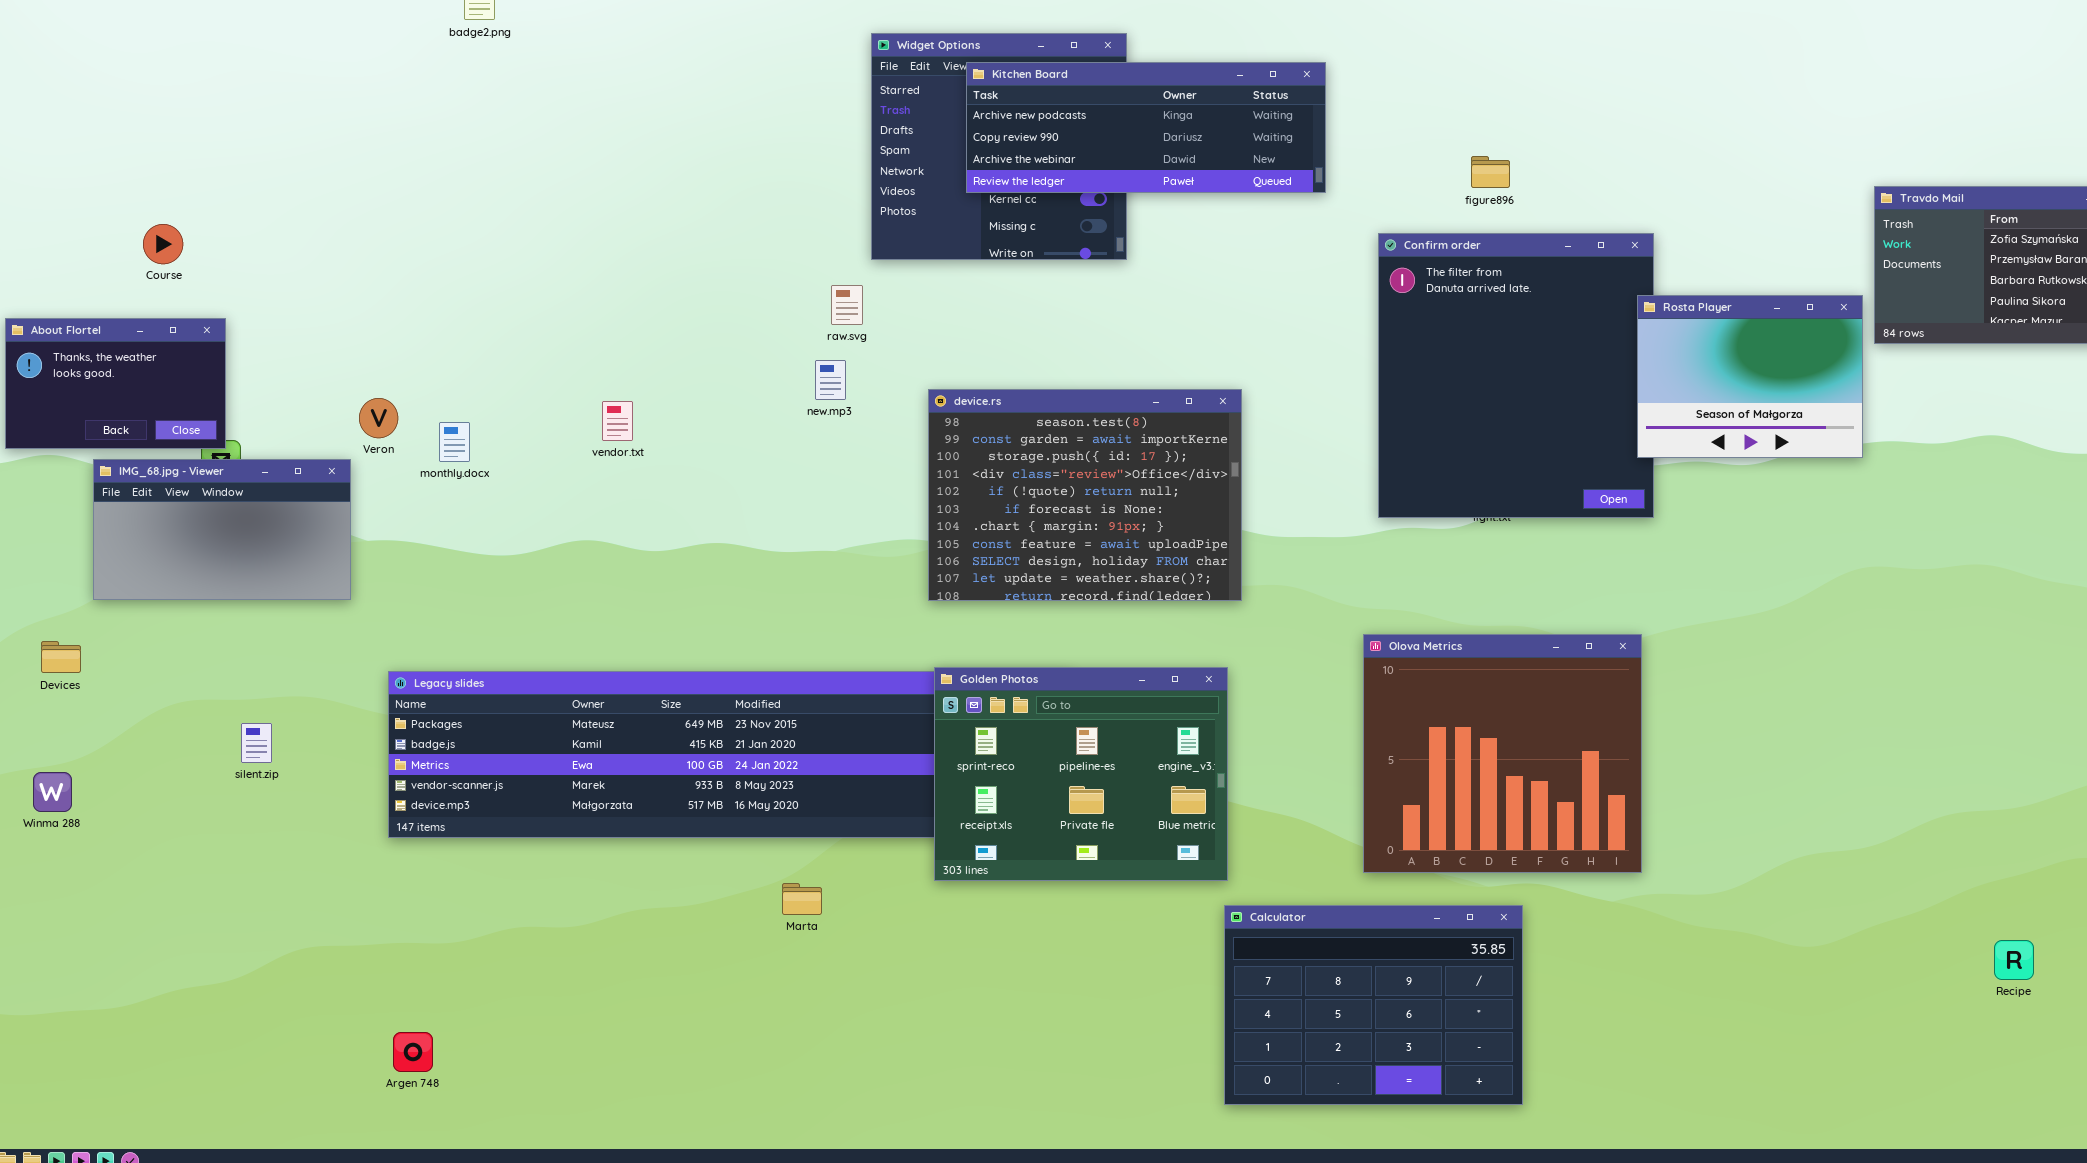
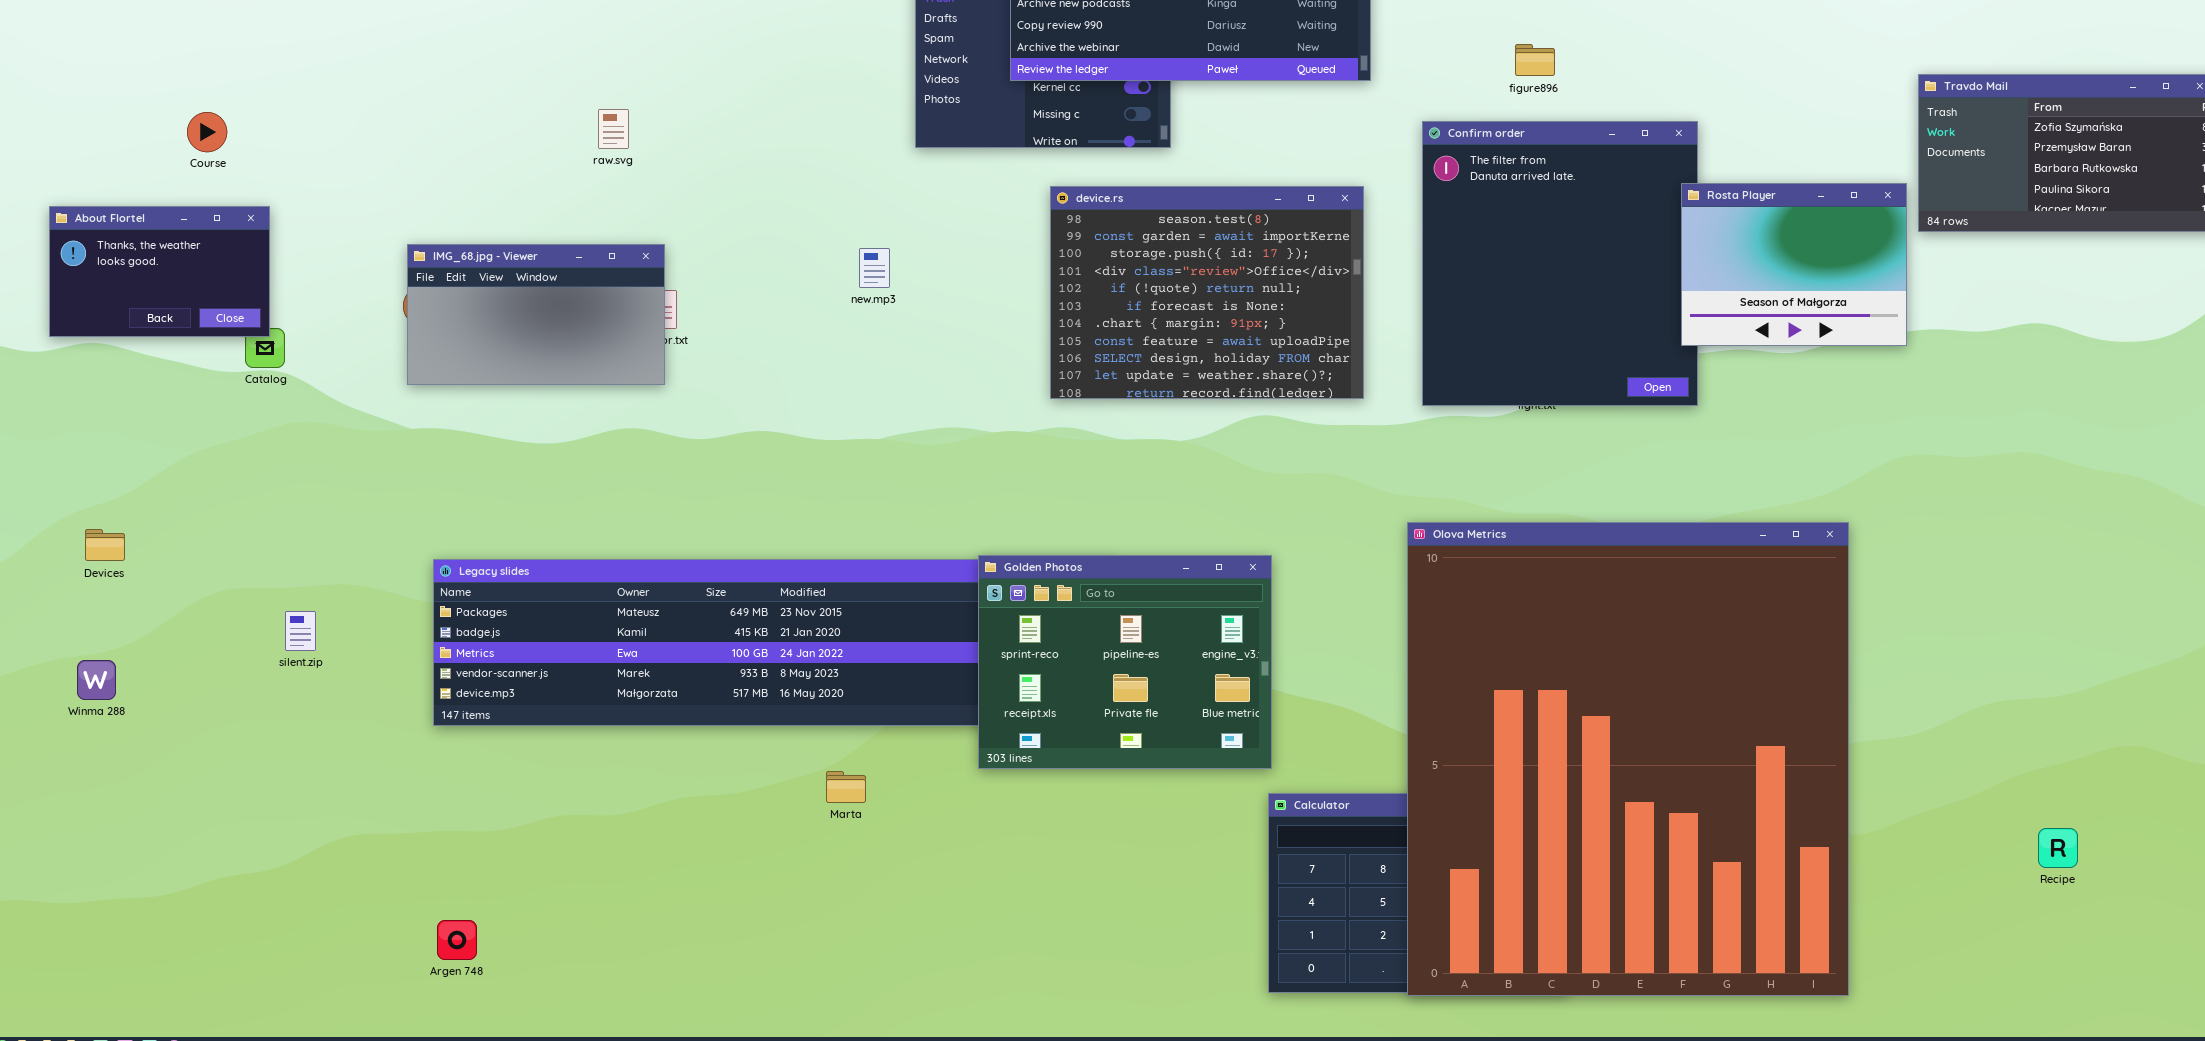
raw.svg: [831,285,863,325] -> [598,109,629,149], moved
device.rs: [928,389,1242,601] -> [1050,186,1364,399], moved
IMG_68.jpg - Viewer: [93,459,351,600] -> [407,244,665,385], moved
Olova Metrics: [1363,634,1642,873] -> [1407,522,1849,996], resized

